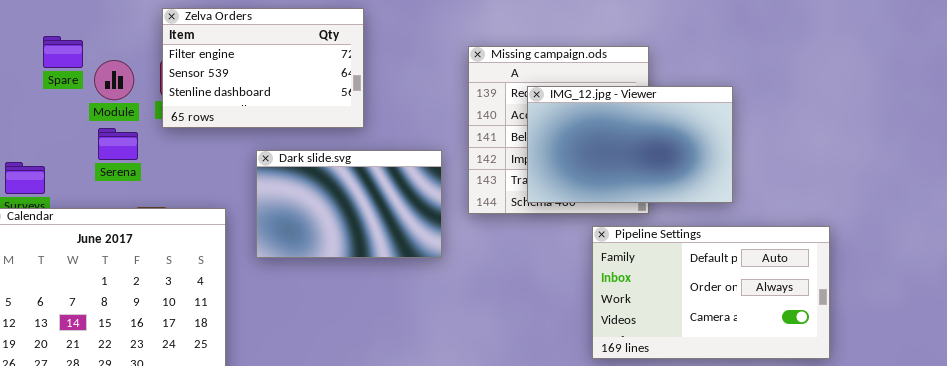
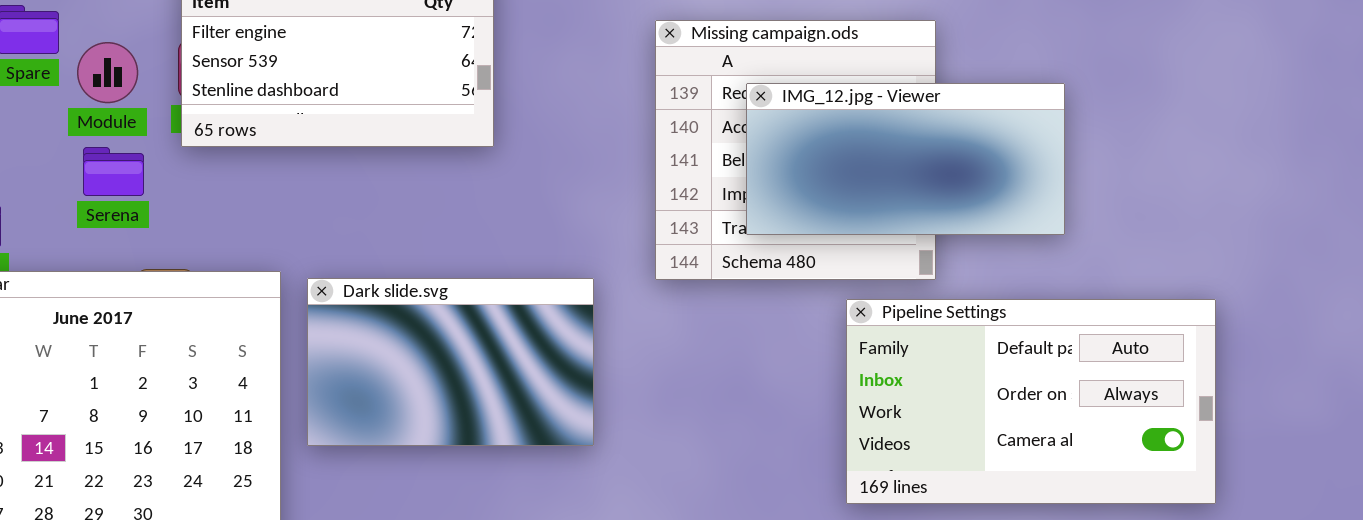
IMG_12.jpg - Viewer: [527,86,733,203] -> [746,83,1065,235], resized
Dark slide.svg: [256,150,442,258] -> [307,278,594,446], moved

